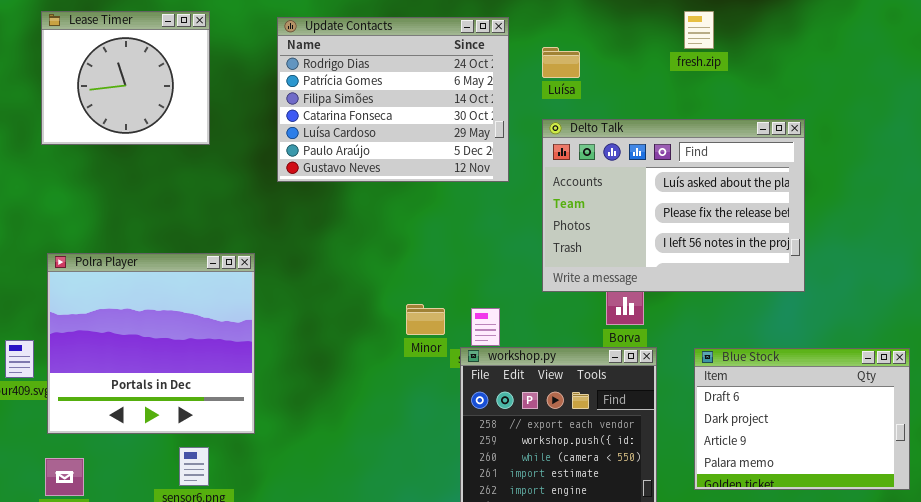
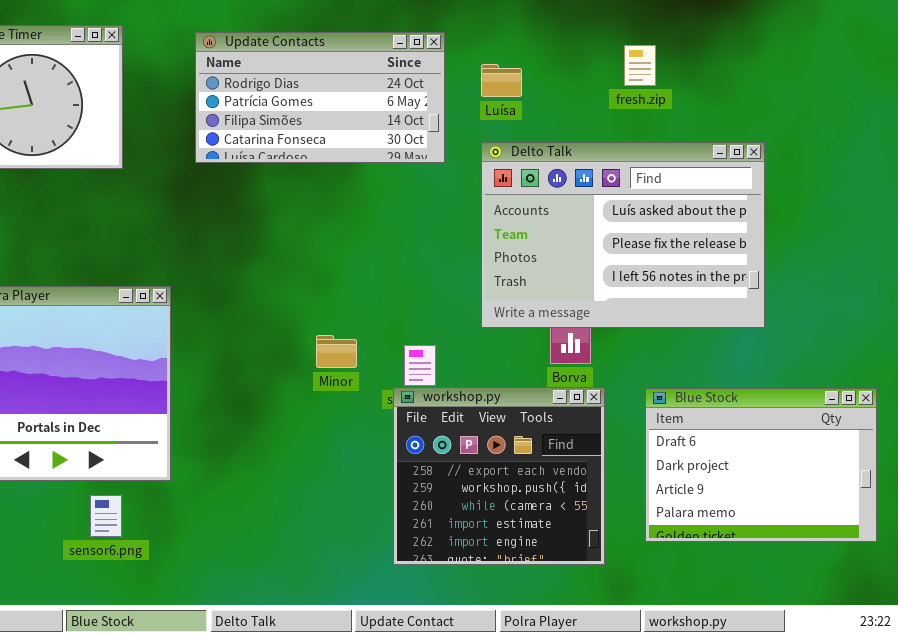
fresh.zip: [684,11,714,49] -> [624,45,656,86], moved
Update Contacts: [277,17,509,182] -> [195,32,445,163], resized
Minor: [406,304,445,335] -> [316,335,357,368], moved

